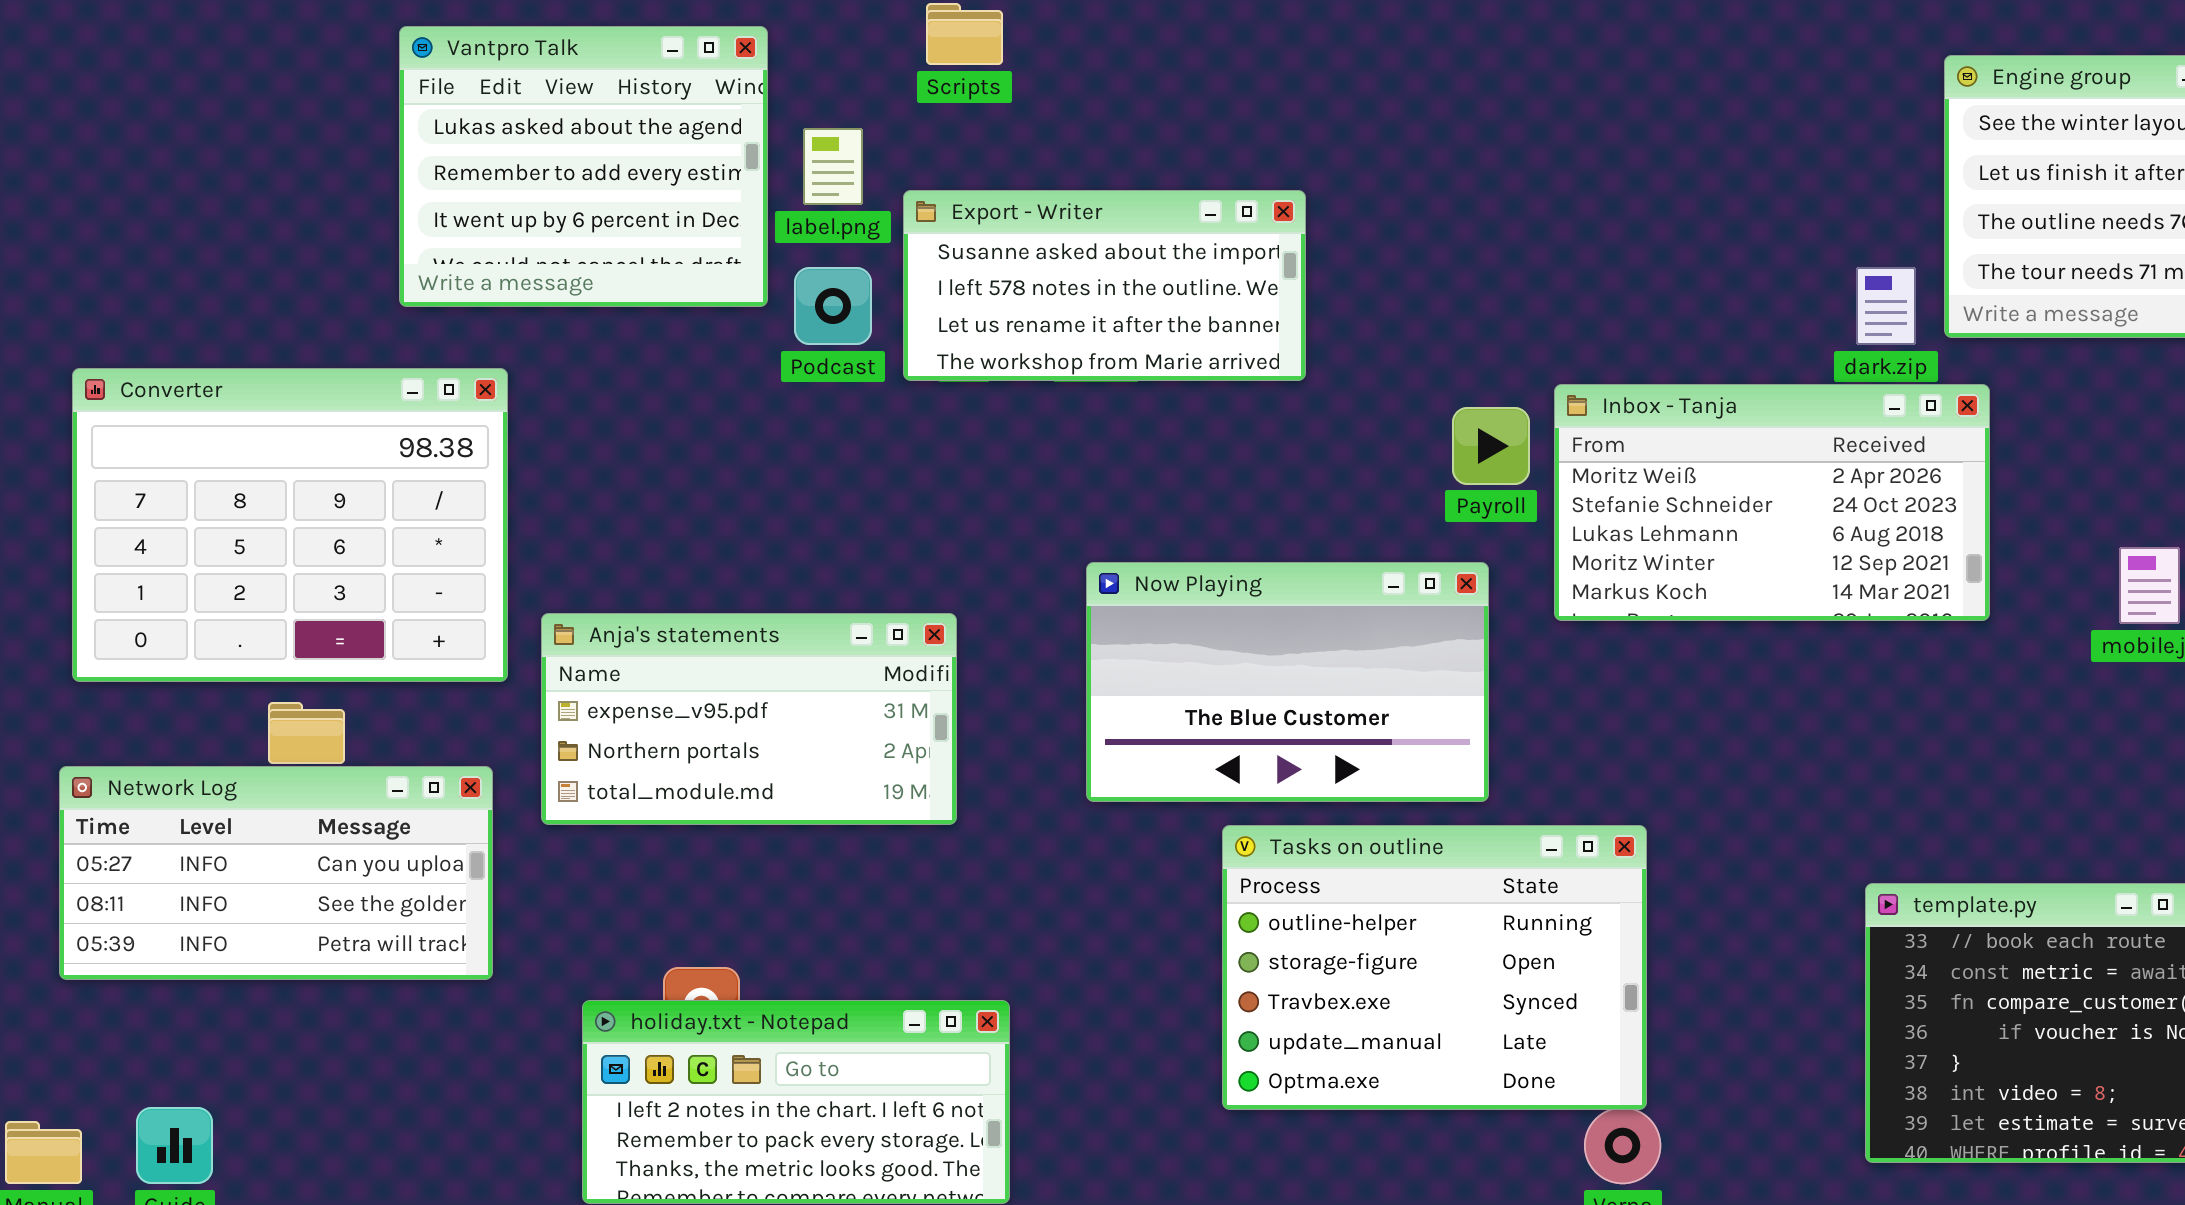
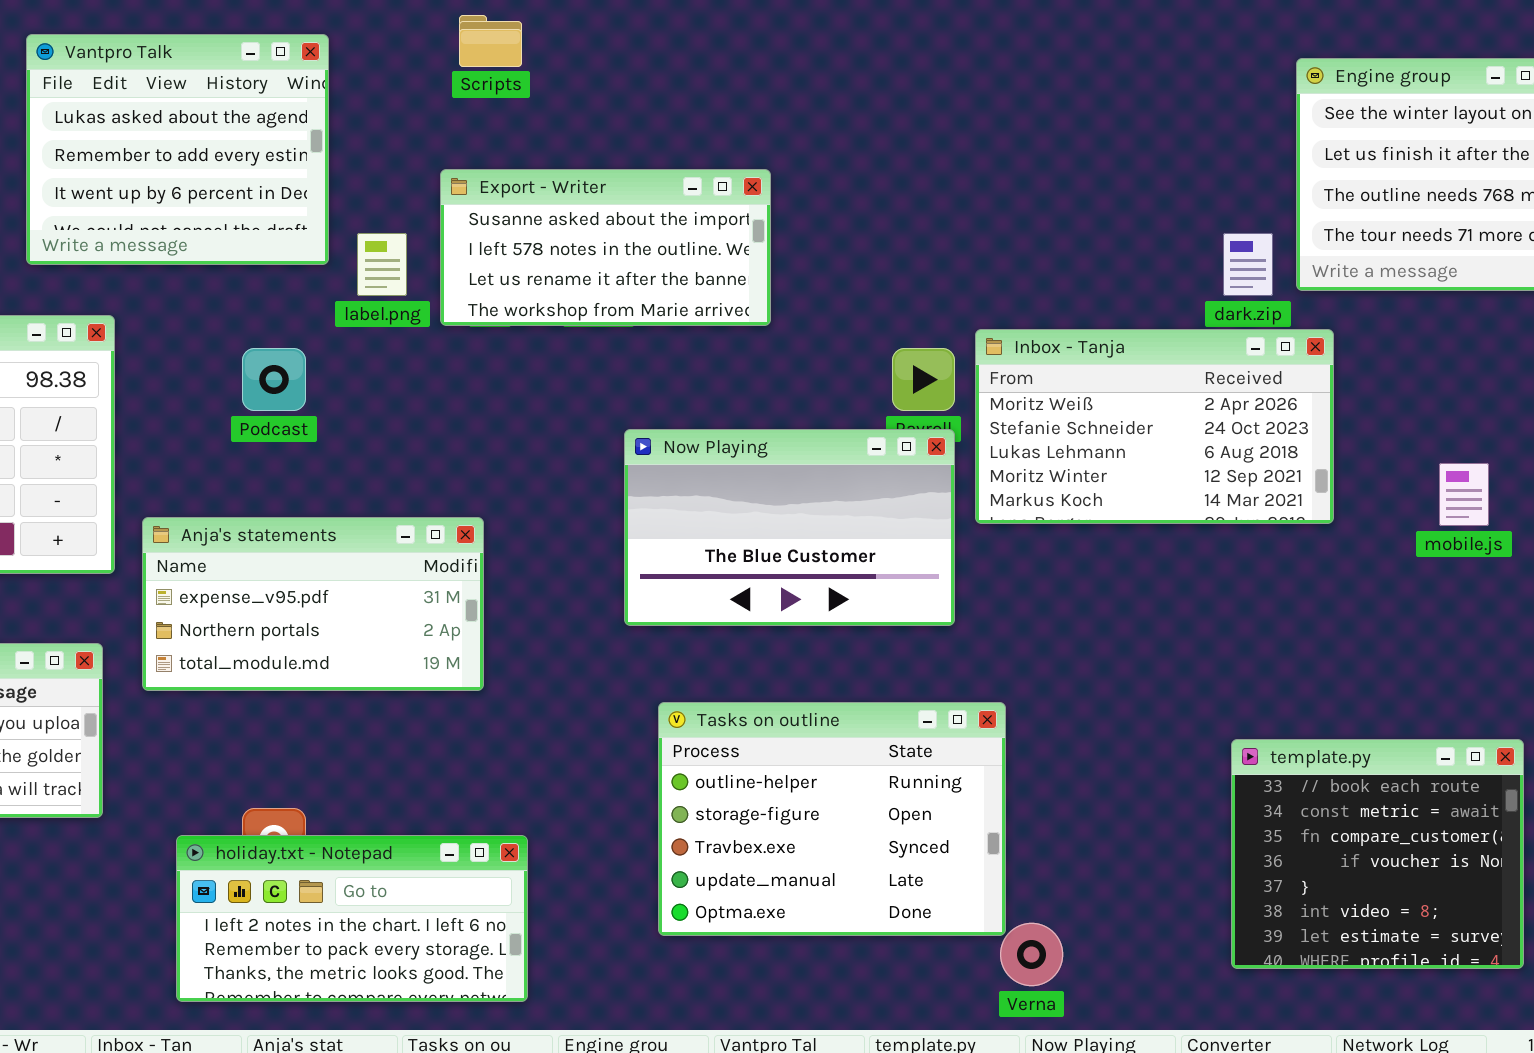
label.png: [803,128,863,205] -> [357,233,407,296], moved
Podcast: [794,267,872,345] -> [242,348,306,411], moved
Now Playing: [1086,562,1489,802] -> [624,429,955,626], moved
Tasks on outline: [1222,825,1647,1110] -> [658,702,1006,936], moved

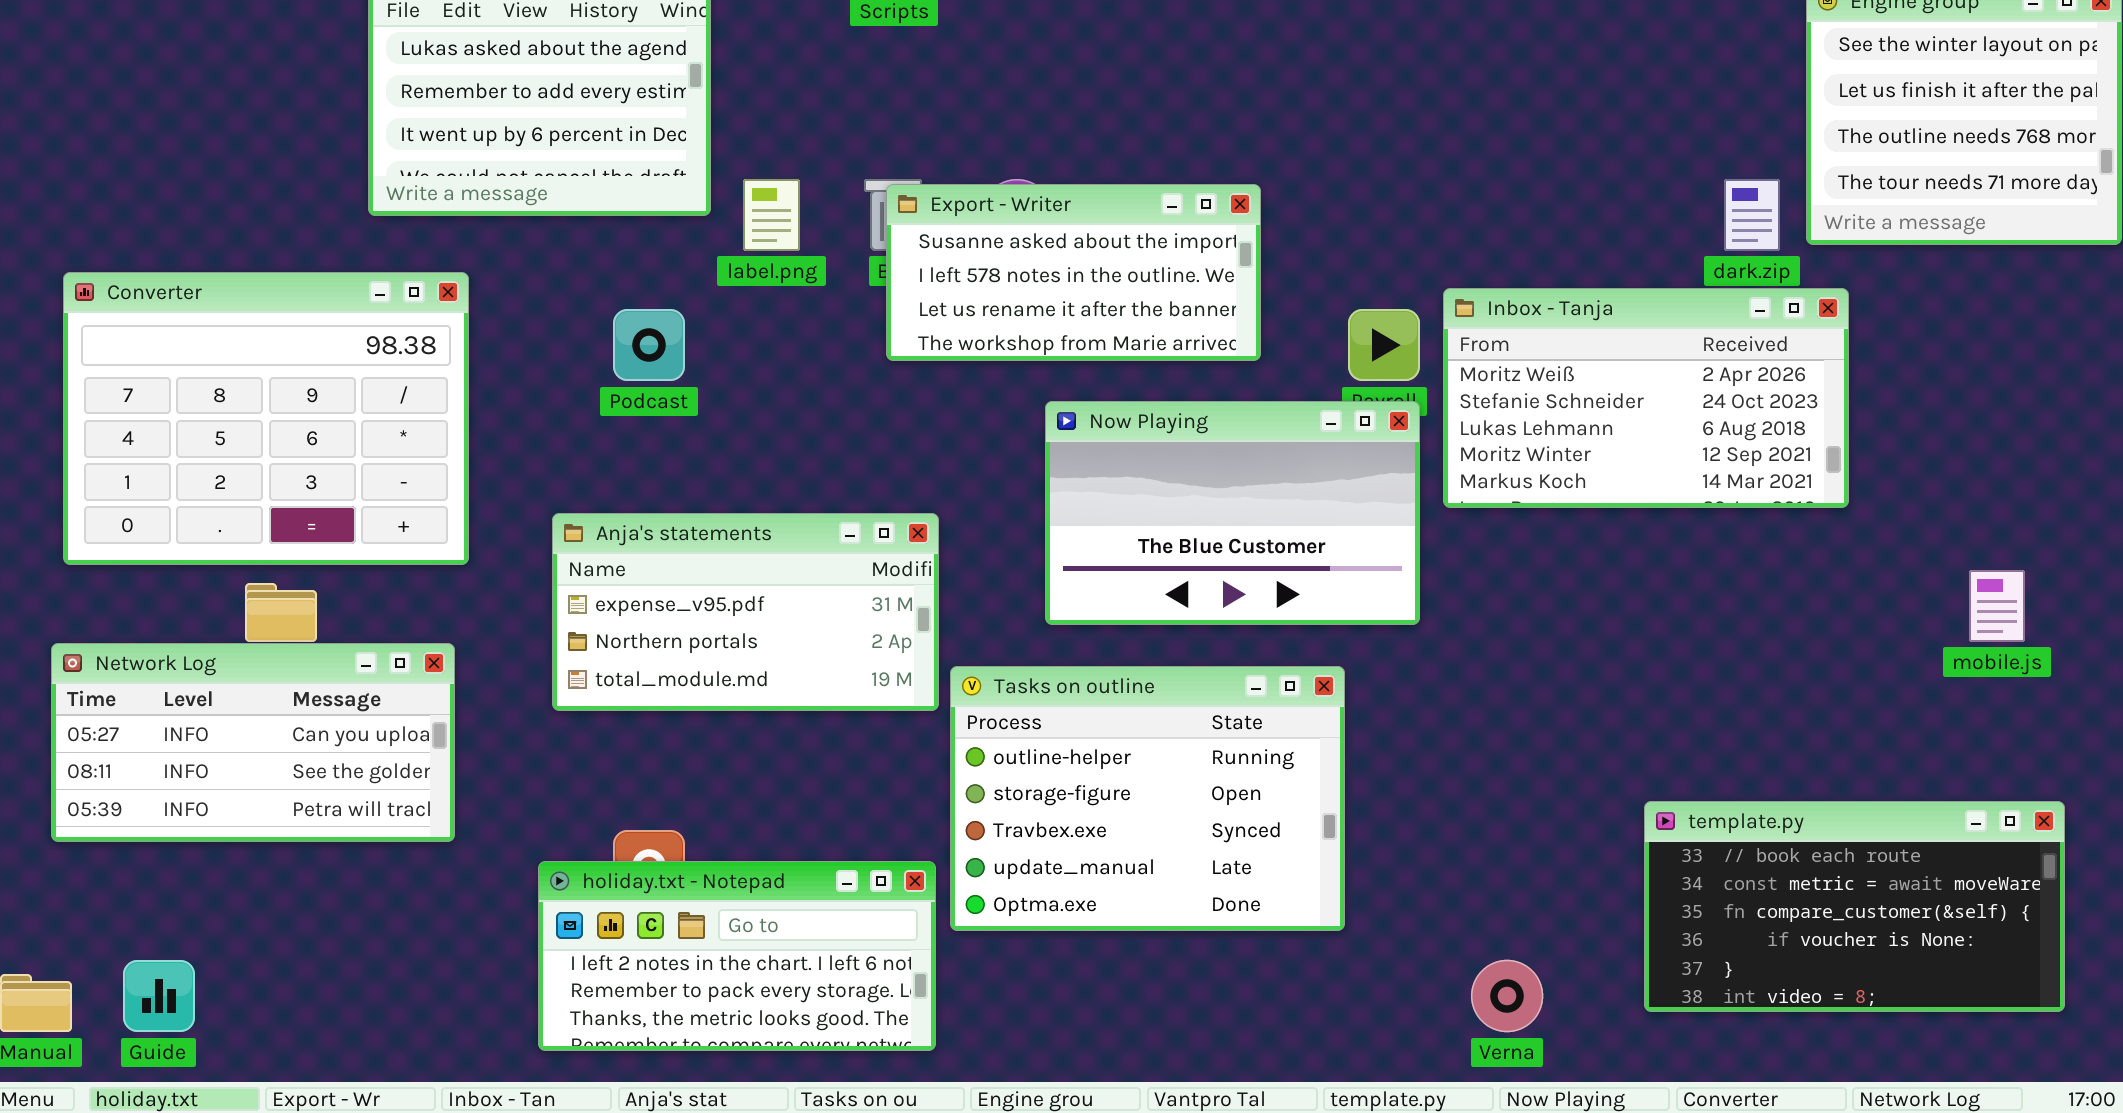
Export - Writer: [440,169,771,326] -> [886,184,1261,361], moved
mobile.js: [1439,463,1489,526] -> [1969,570,2025,642], moved
Anja's statements: [142,517,484,691] -> [552,513,939,711], moved
Tasks on outline: [658,702,1006,936] -> [950,666,1345,931], moved
template.py: [1231,739,1524,969] -> [1644,801,2065,1012], resized

